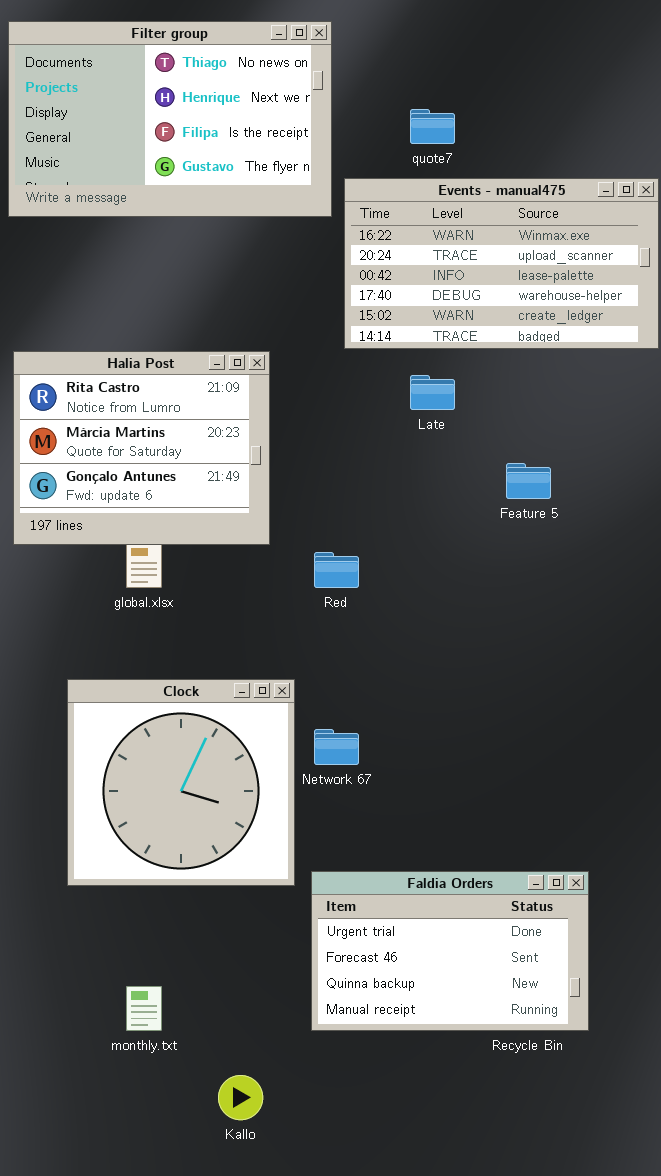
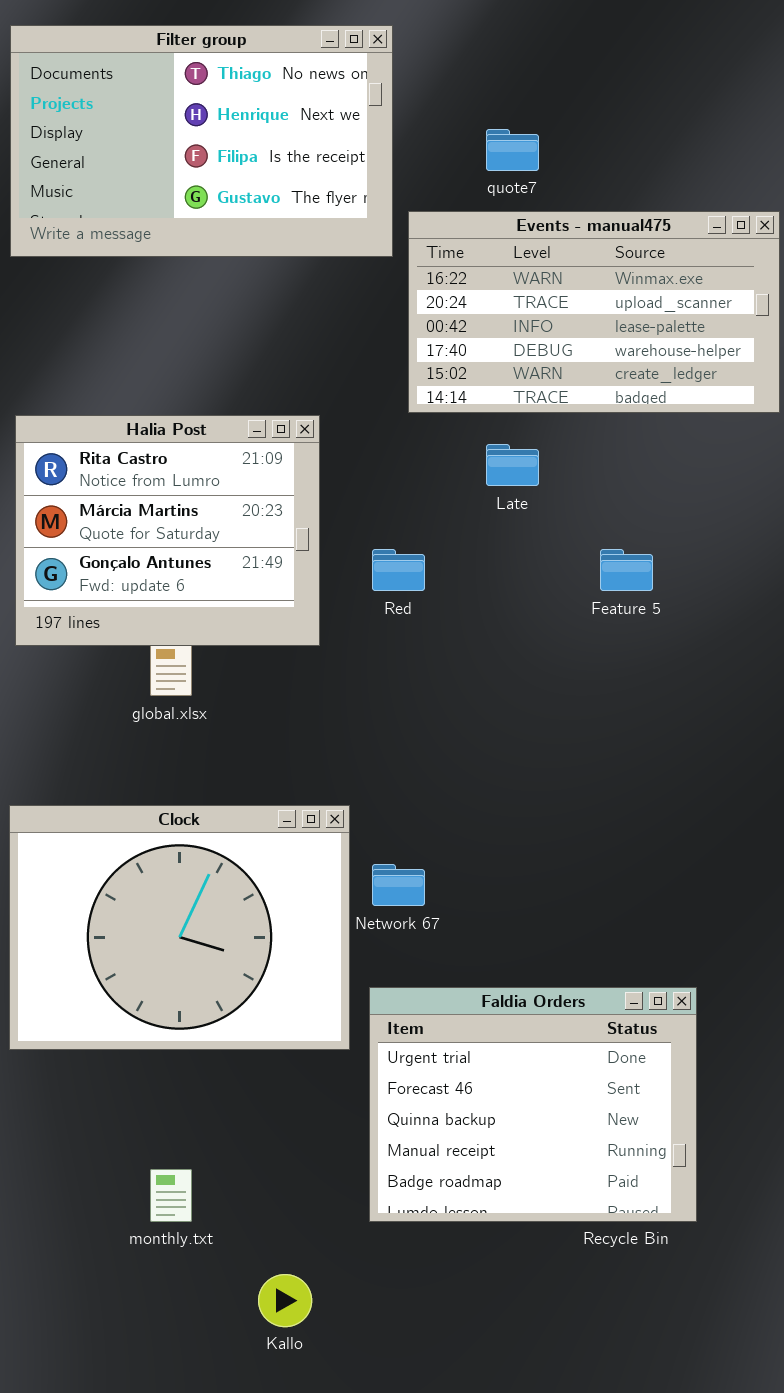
Red: [314,552,359,588] -> [372,549,425,591], moved
Clock: [67,679,295,886] -> [9,805,350,1050], resized
Faldia Orders: [311,871,589,1031] -> [369,987,697,1222], resized

